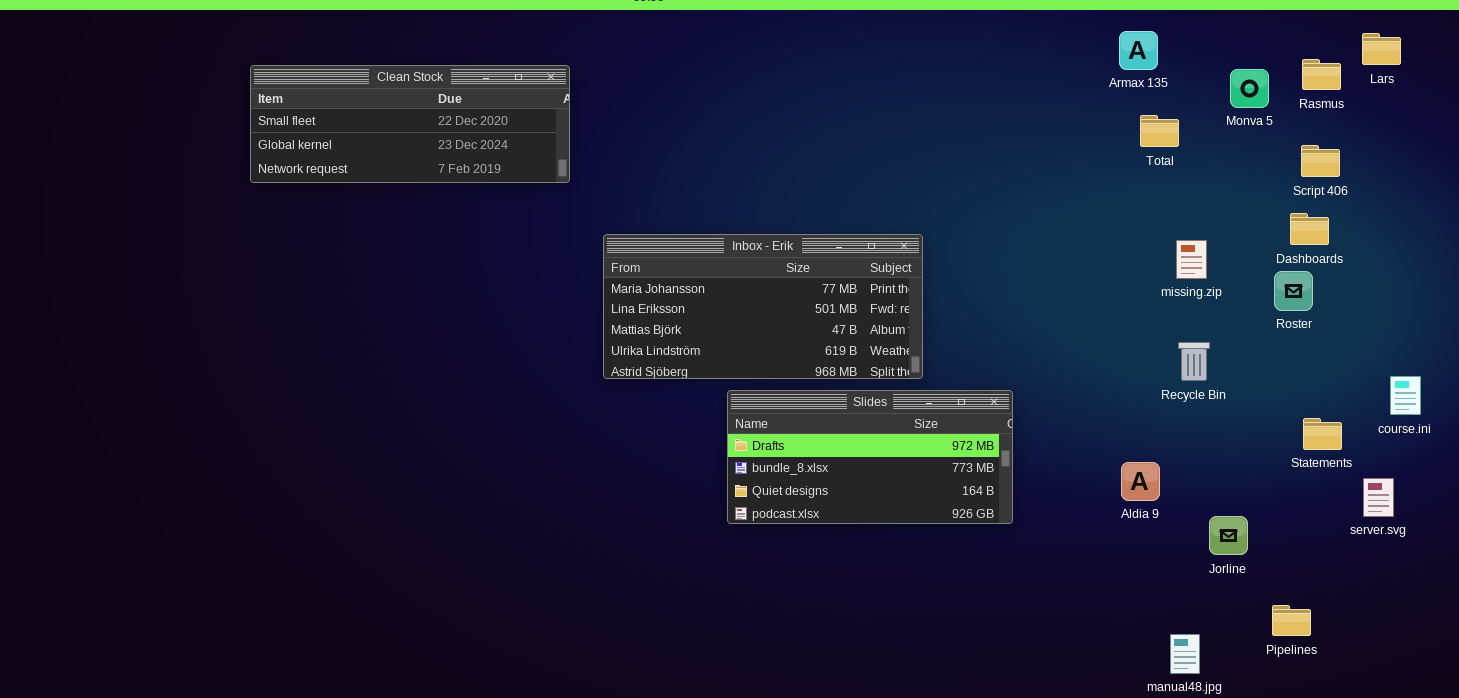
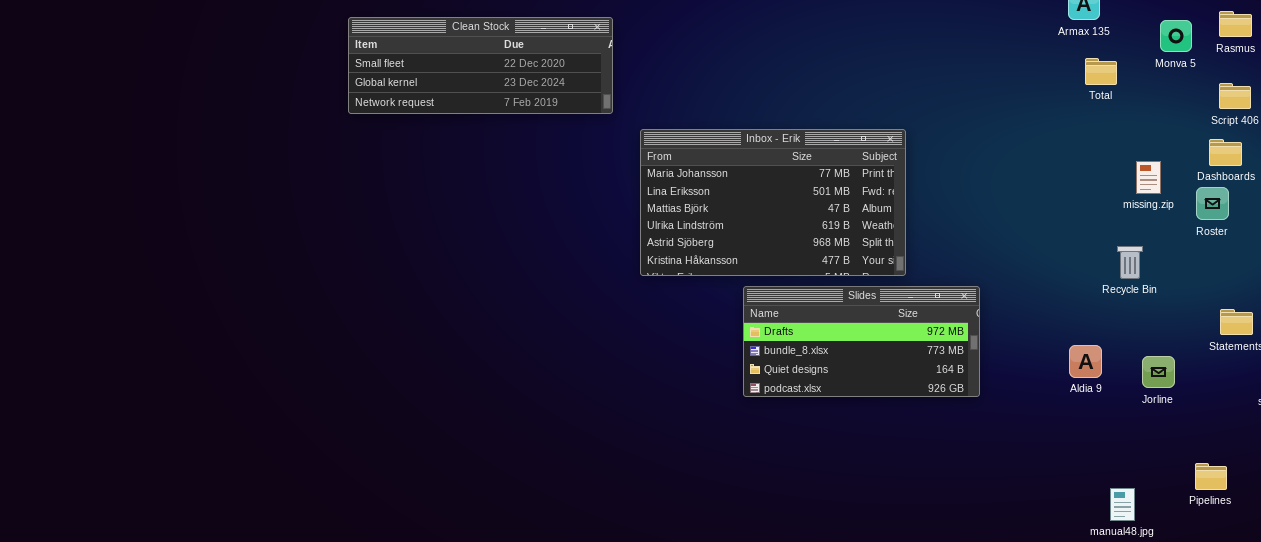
Inbox - Erik: [603,234,923,379] -> [640,129,906,276], resized
missing.zip: [1176,240,1207,279] -> [1136,161,1161,194], moved
Jorline: [1209,516,1248,555] -> [1142,356,1175,388], moved

